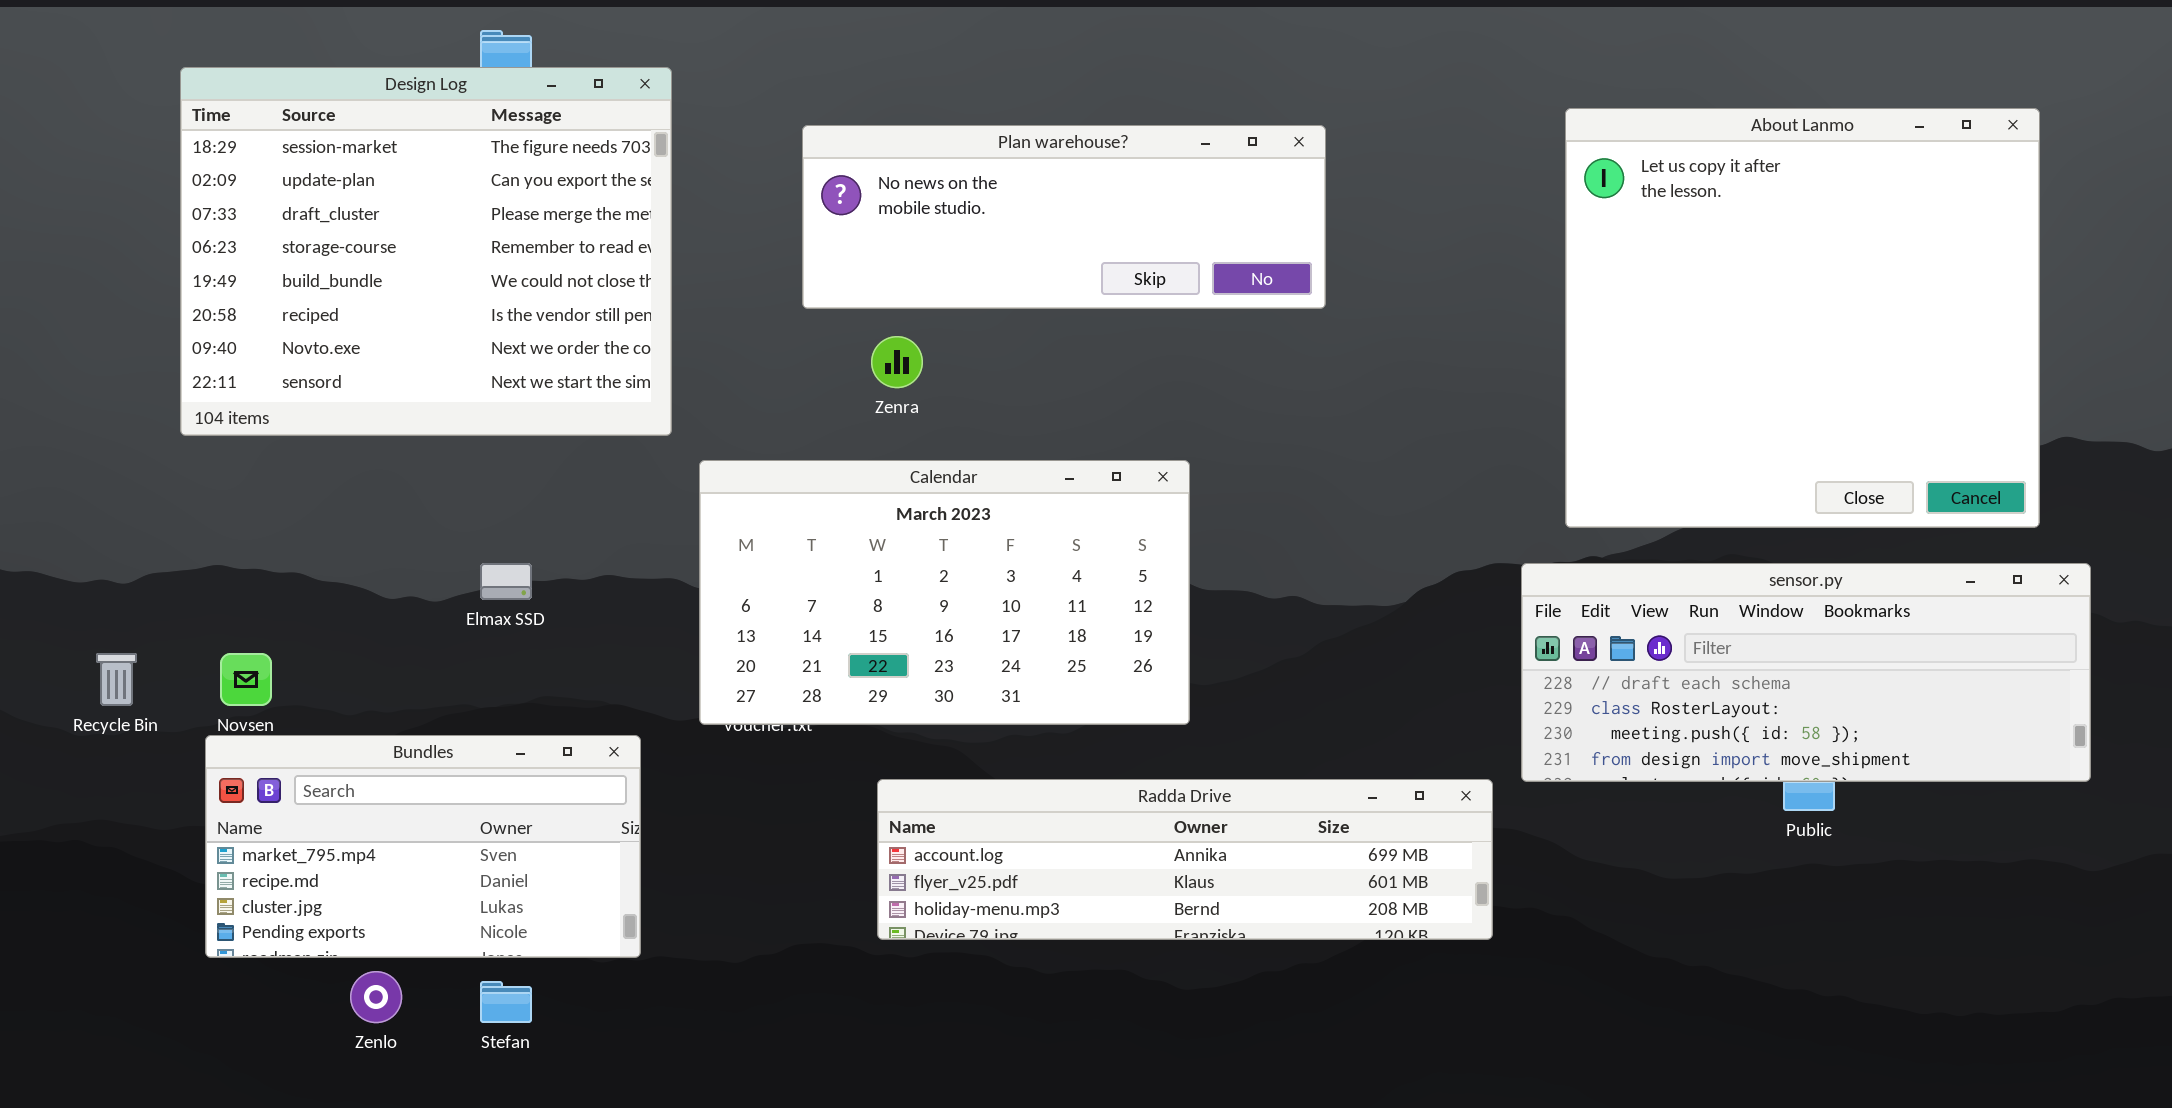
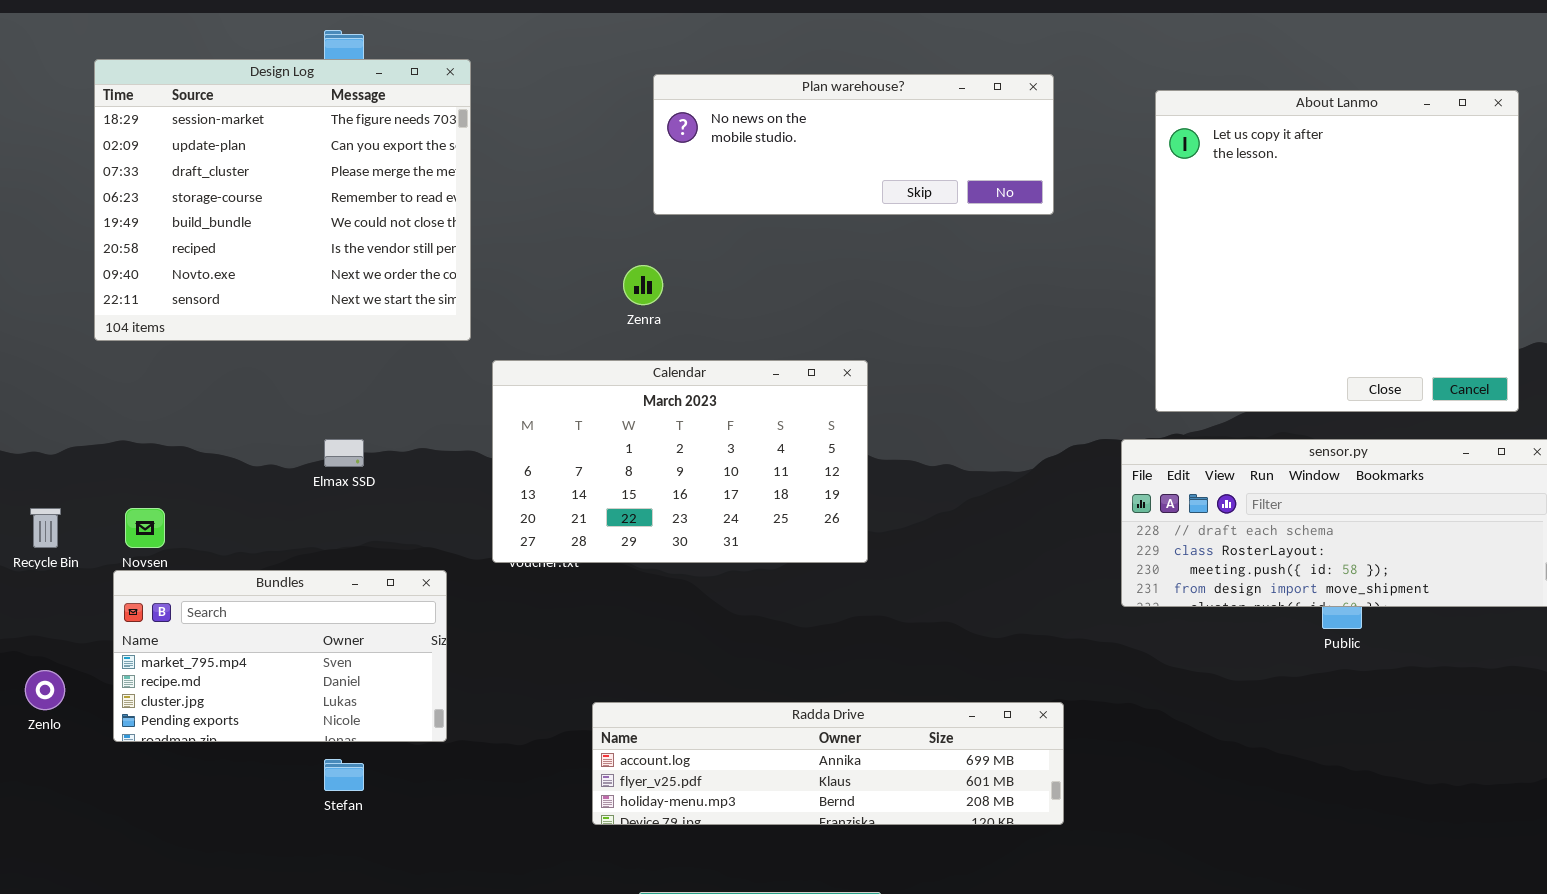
Plan warehouse?: [802,125,1326,309] -> [653,74,1054,215], moved
Radda Drive: [877,779,1493,940] -> [592,702,1064,825], moved
Zenlo: [350,971,402,1023] -> [25,670,65,710], moved

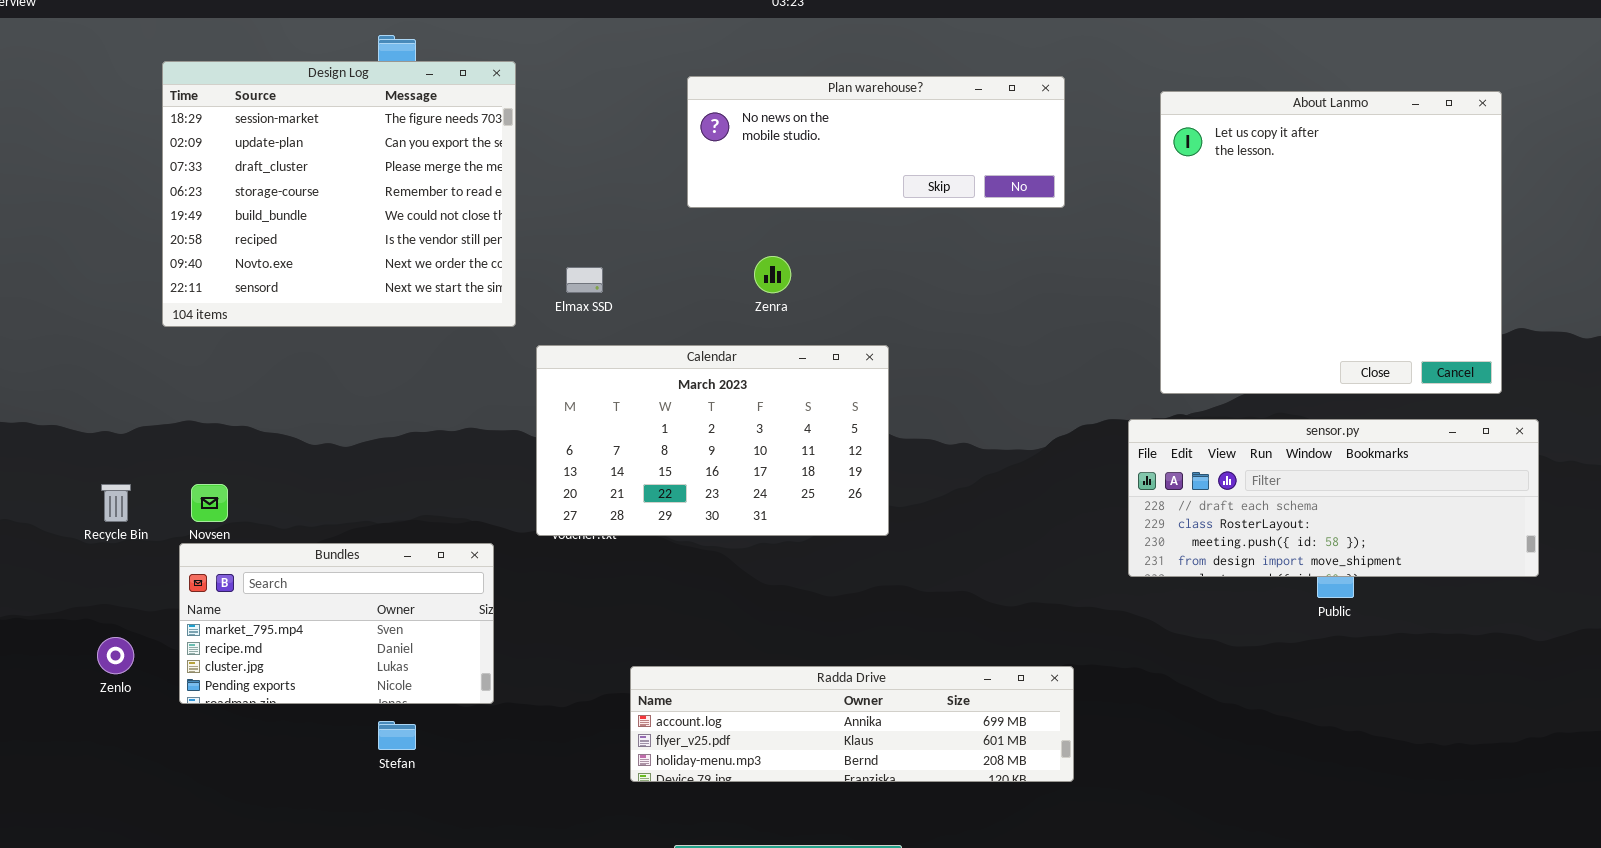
Zenra: [623,265,663,305] -> [754,256,791,293], moved
Elmax SSD: [324,439,364,467] -> [566,267,603,293], moved

